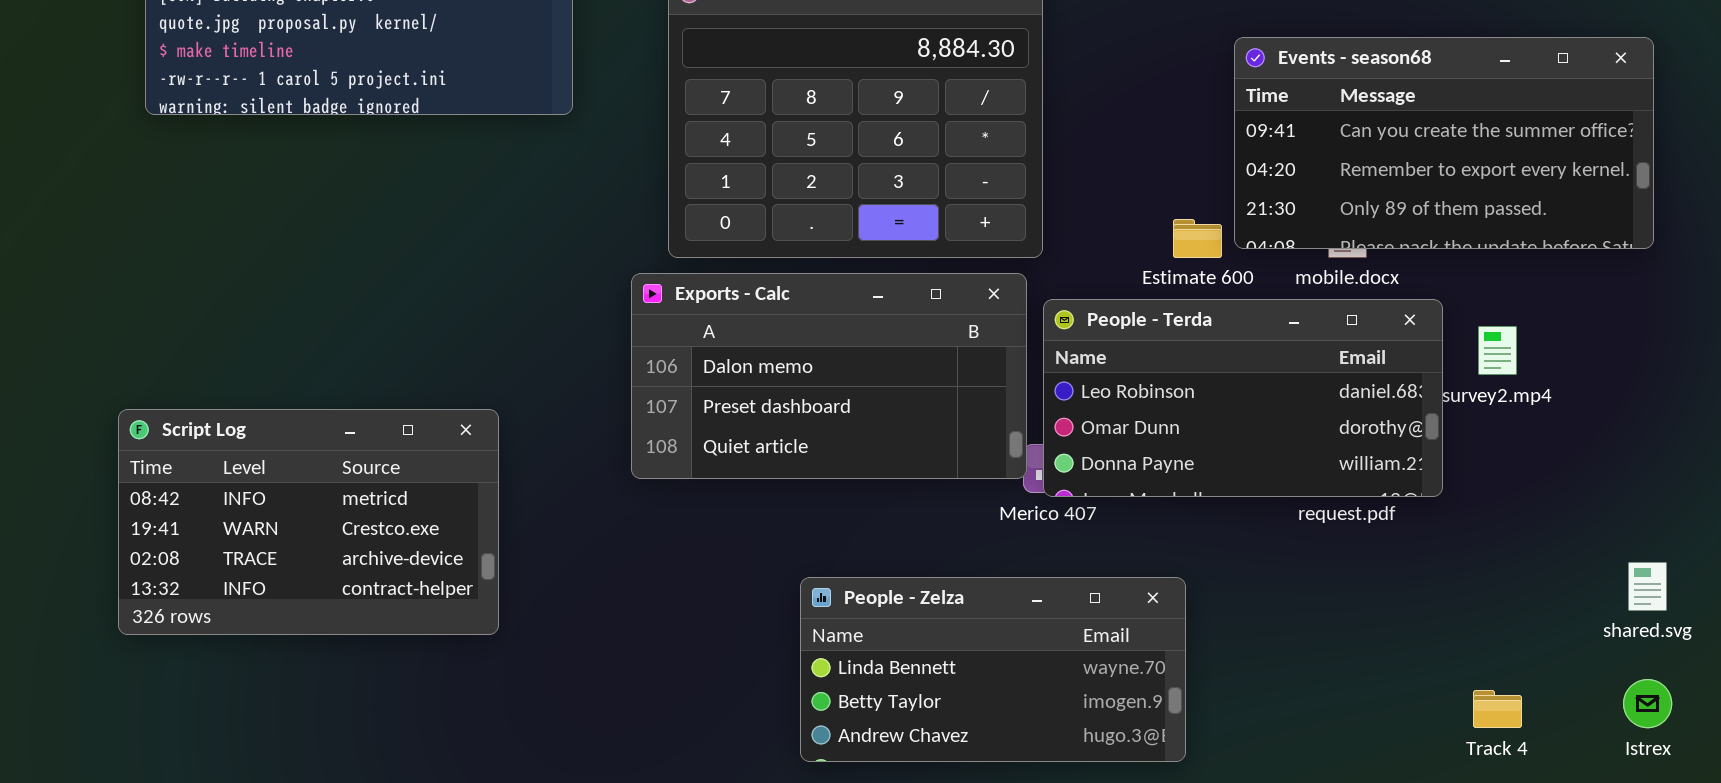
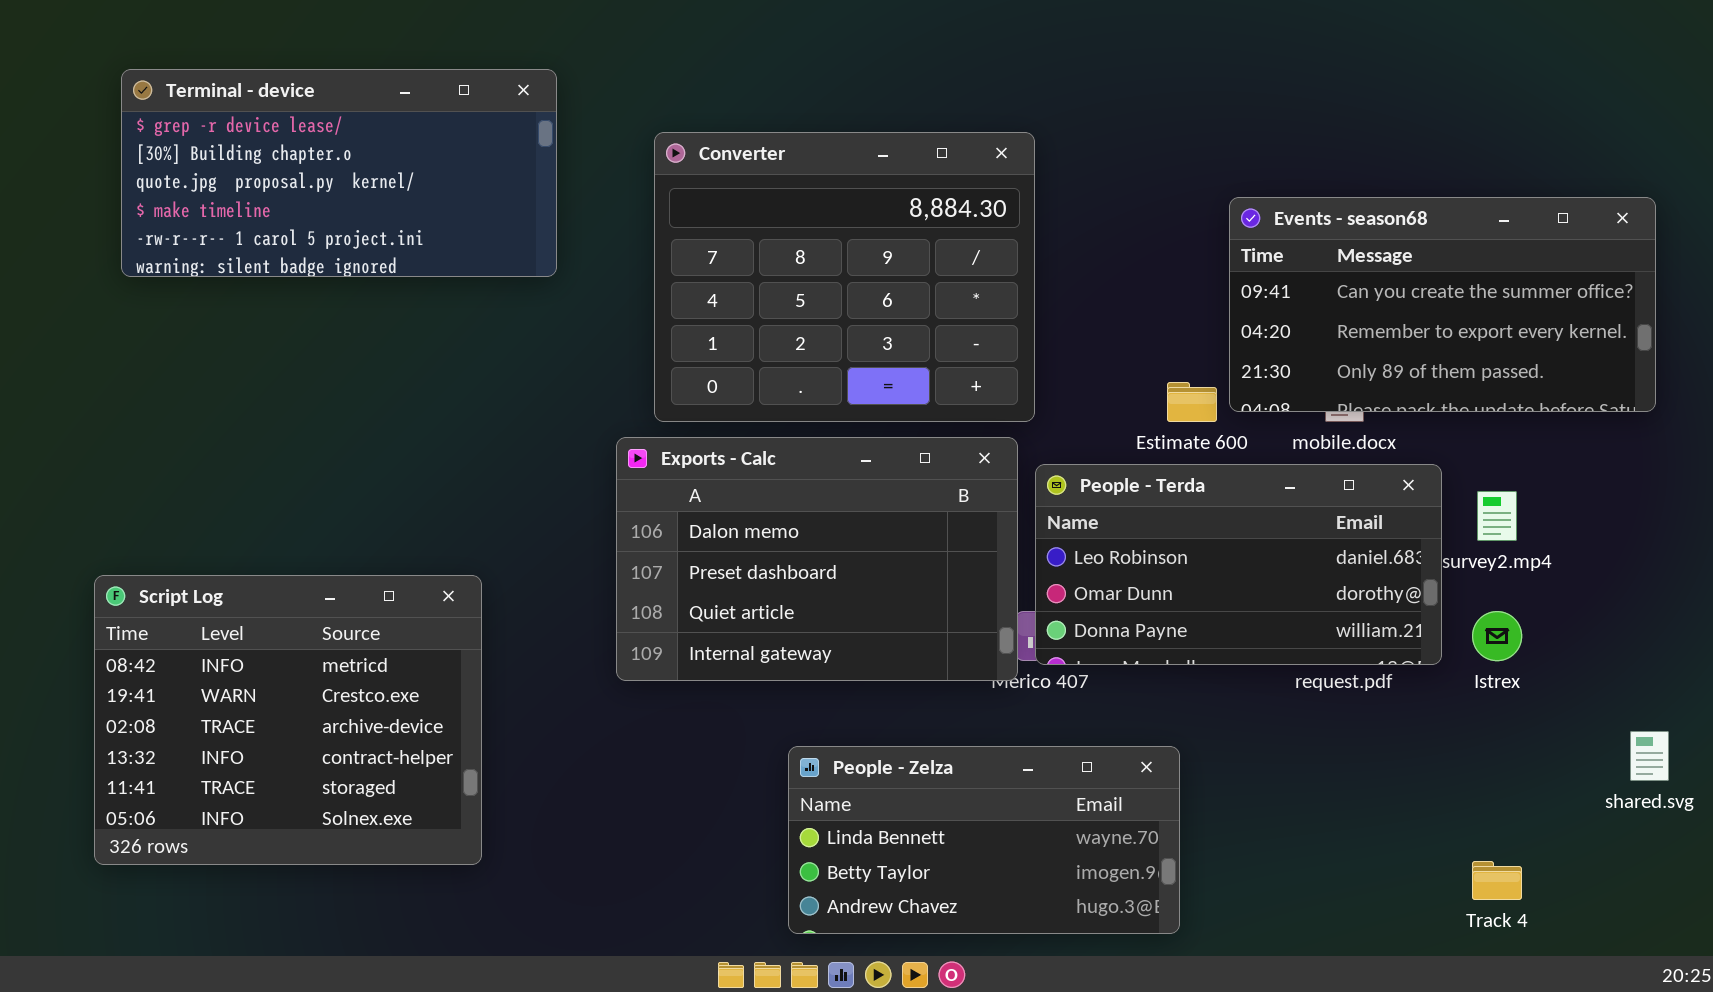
Exports - Calc: [631,273,1027,479] -> [616,437,1018,681], resized
Script Log: [118,409,499,635] -> [94,575,482,865], resized
Istrex: [1623,679,1672,728] -> [1472,611,1522,661], moved

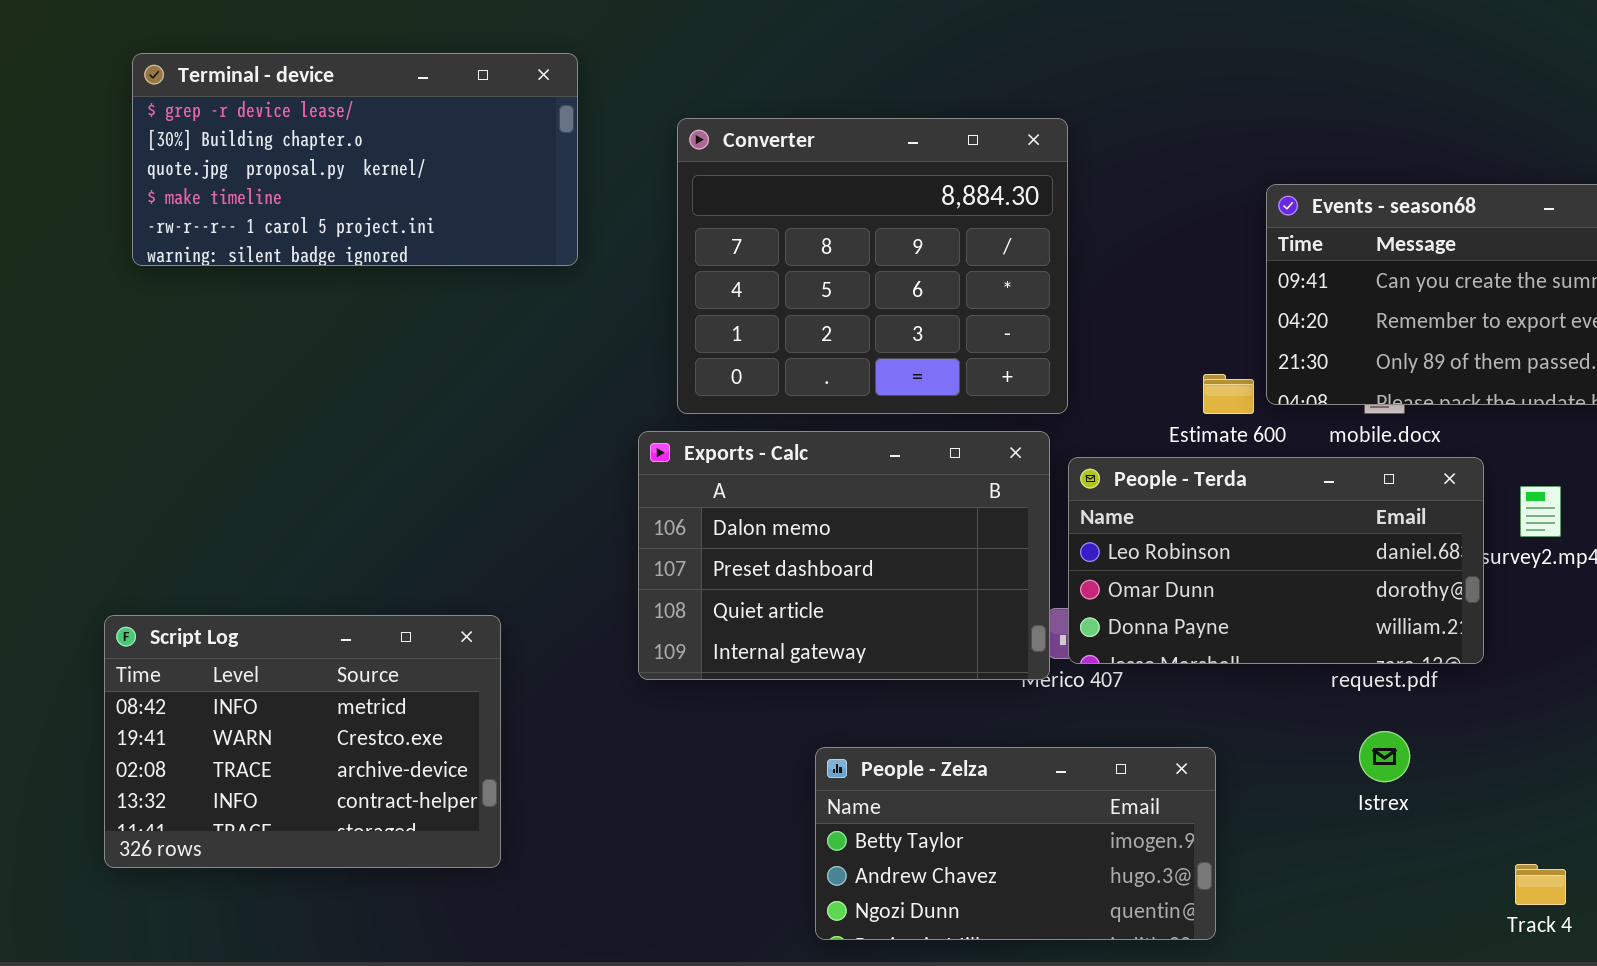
Script Log: [94,575,482,865] -> [104,615,501,868], resized
Istrex: [1472,611,1522,661] -> [1359,731,1410,782], moved
People - Zelza: [788,746,1180,934] -> [815,747,1216,940], scrolled down 1 row

